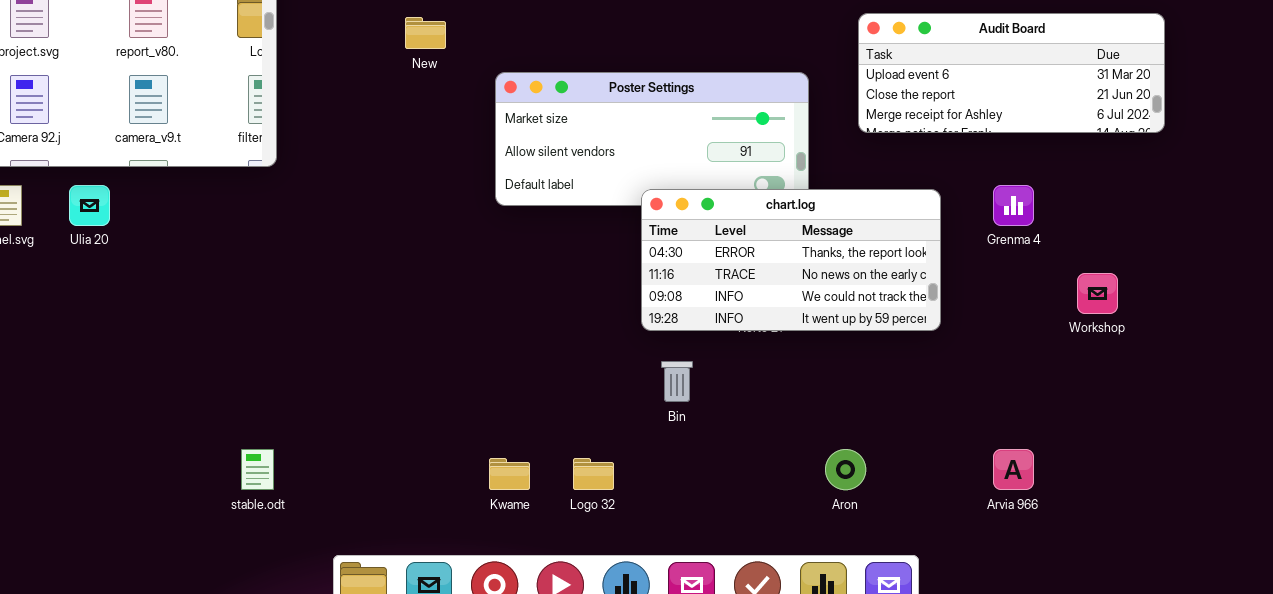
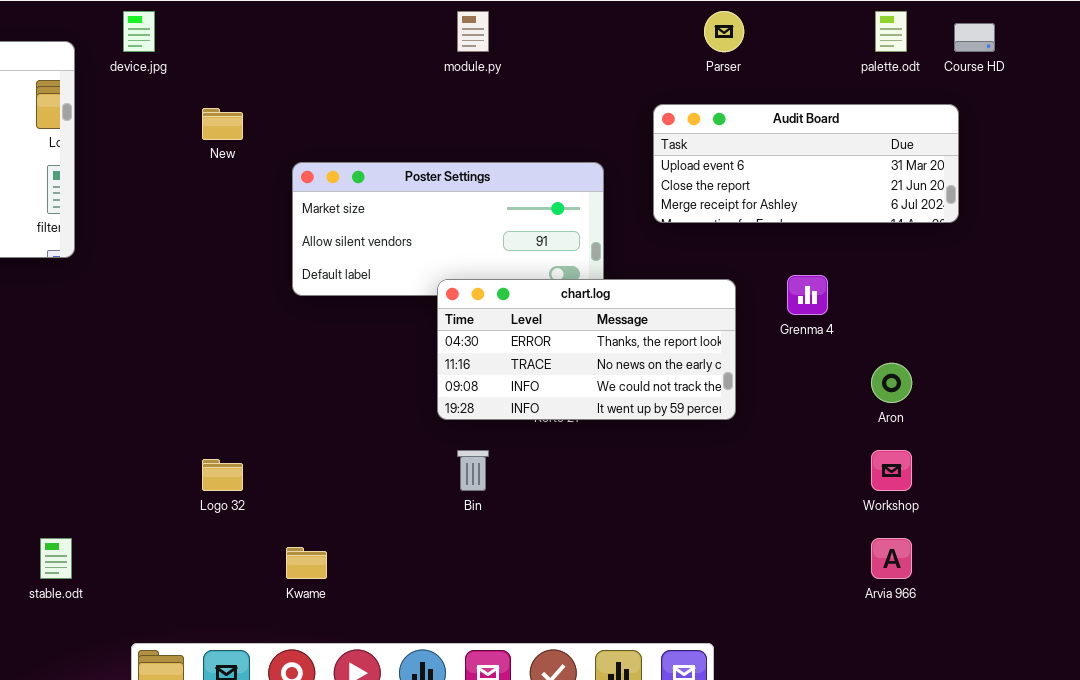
Workshop: [1077,273,1118,314] -> [871,450,912,491], moved
Aron: [825,449,866,490] -> [871,363,912,403], moved
Arvia 966: [993,449,1034,490] -> [871,538,912,579], moved
Logo 32: [573,458,614,490] -> [202,459,243,491], moved

